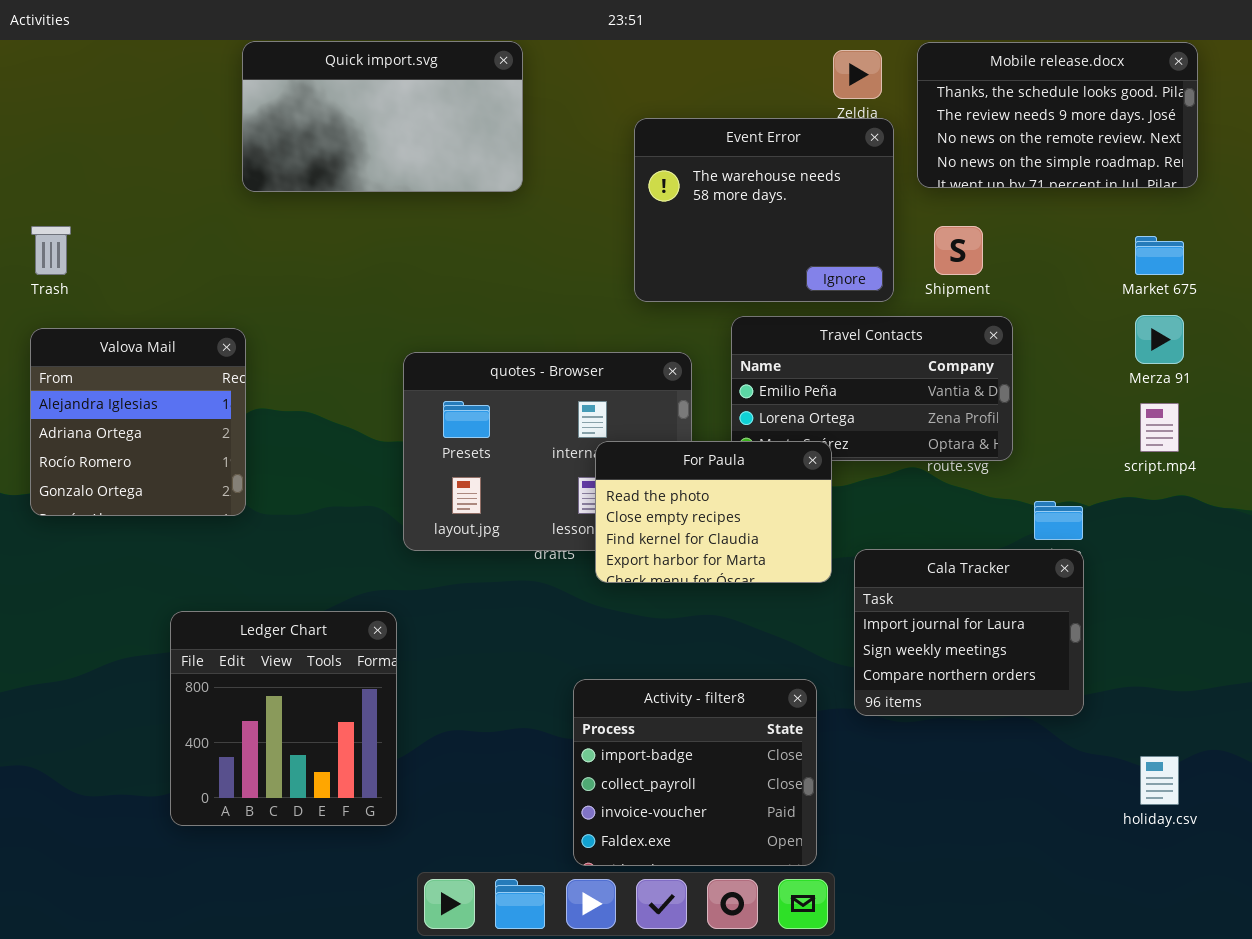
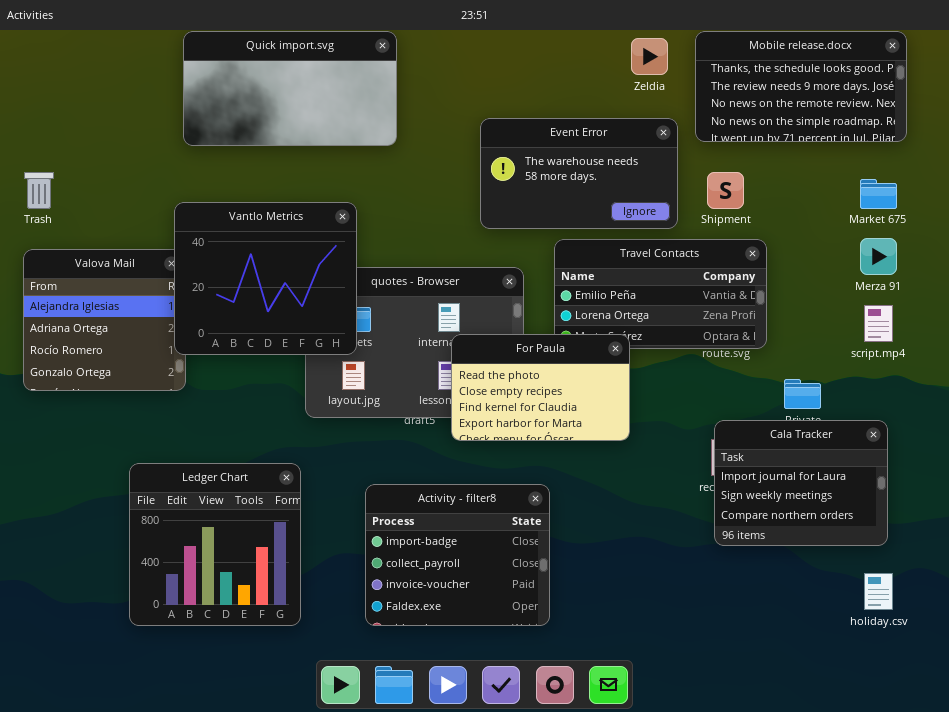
Event Error: [634,118,894,302] -> [480,118,678,229], resized
Vantlo Metrics: none -> [174,202,357,355], opened
Cala Tracker: [854,549,1084,716] -> [714,420,888,546], moved
Activity - filter8: [573,679,817,866] -> [365,484,550,626], moved

